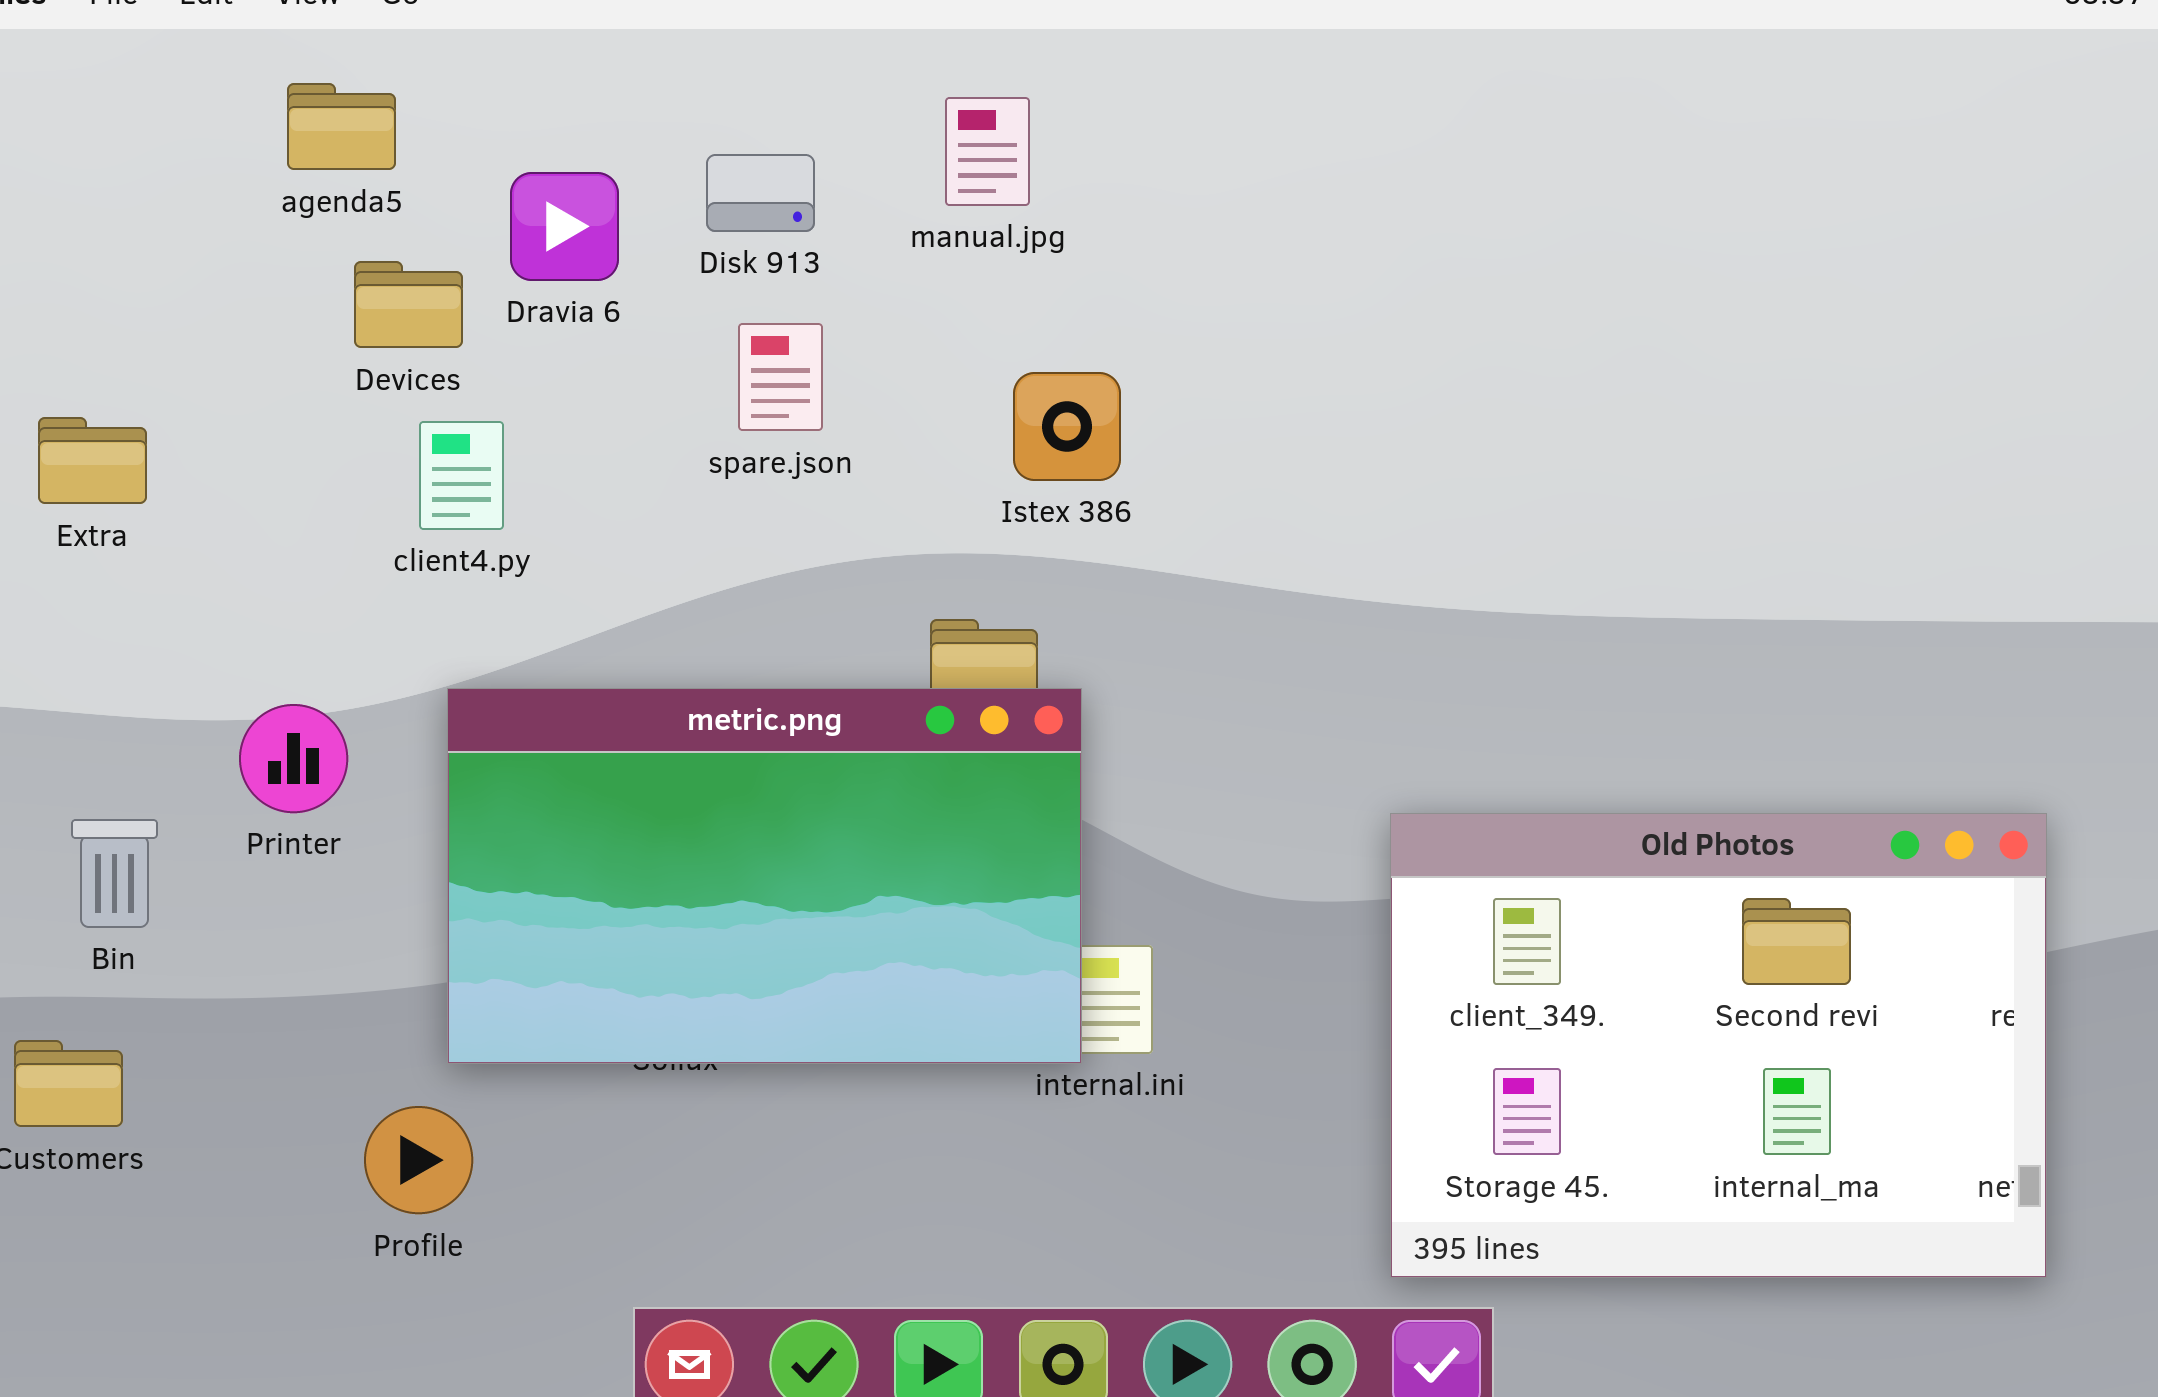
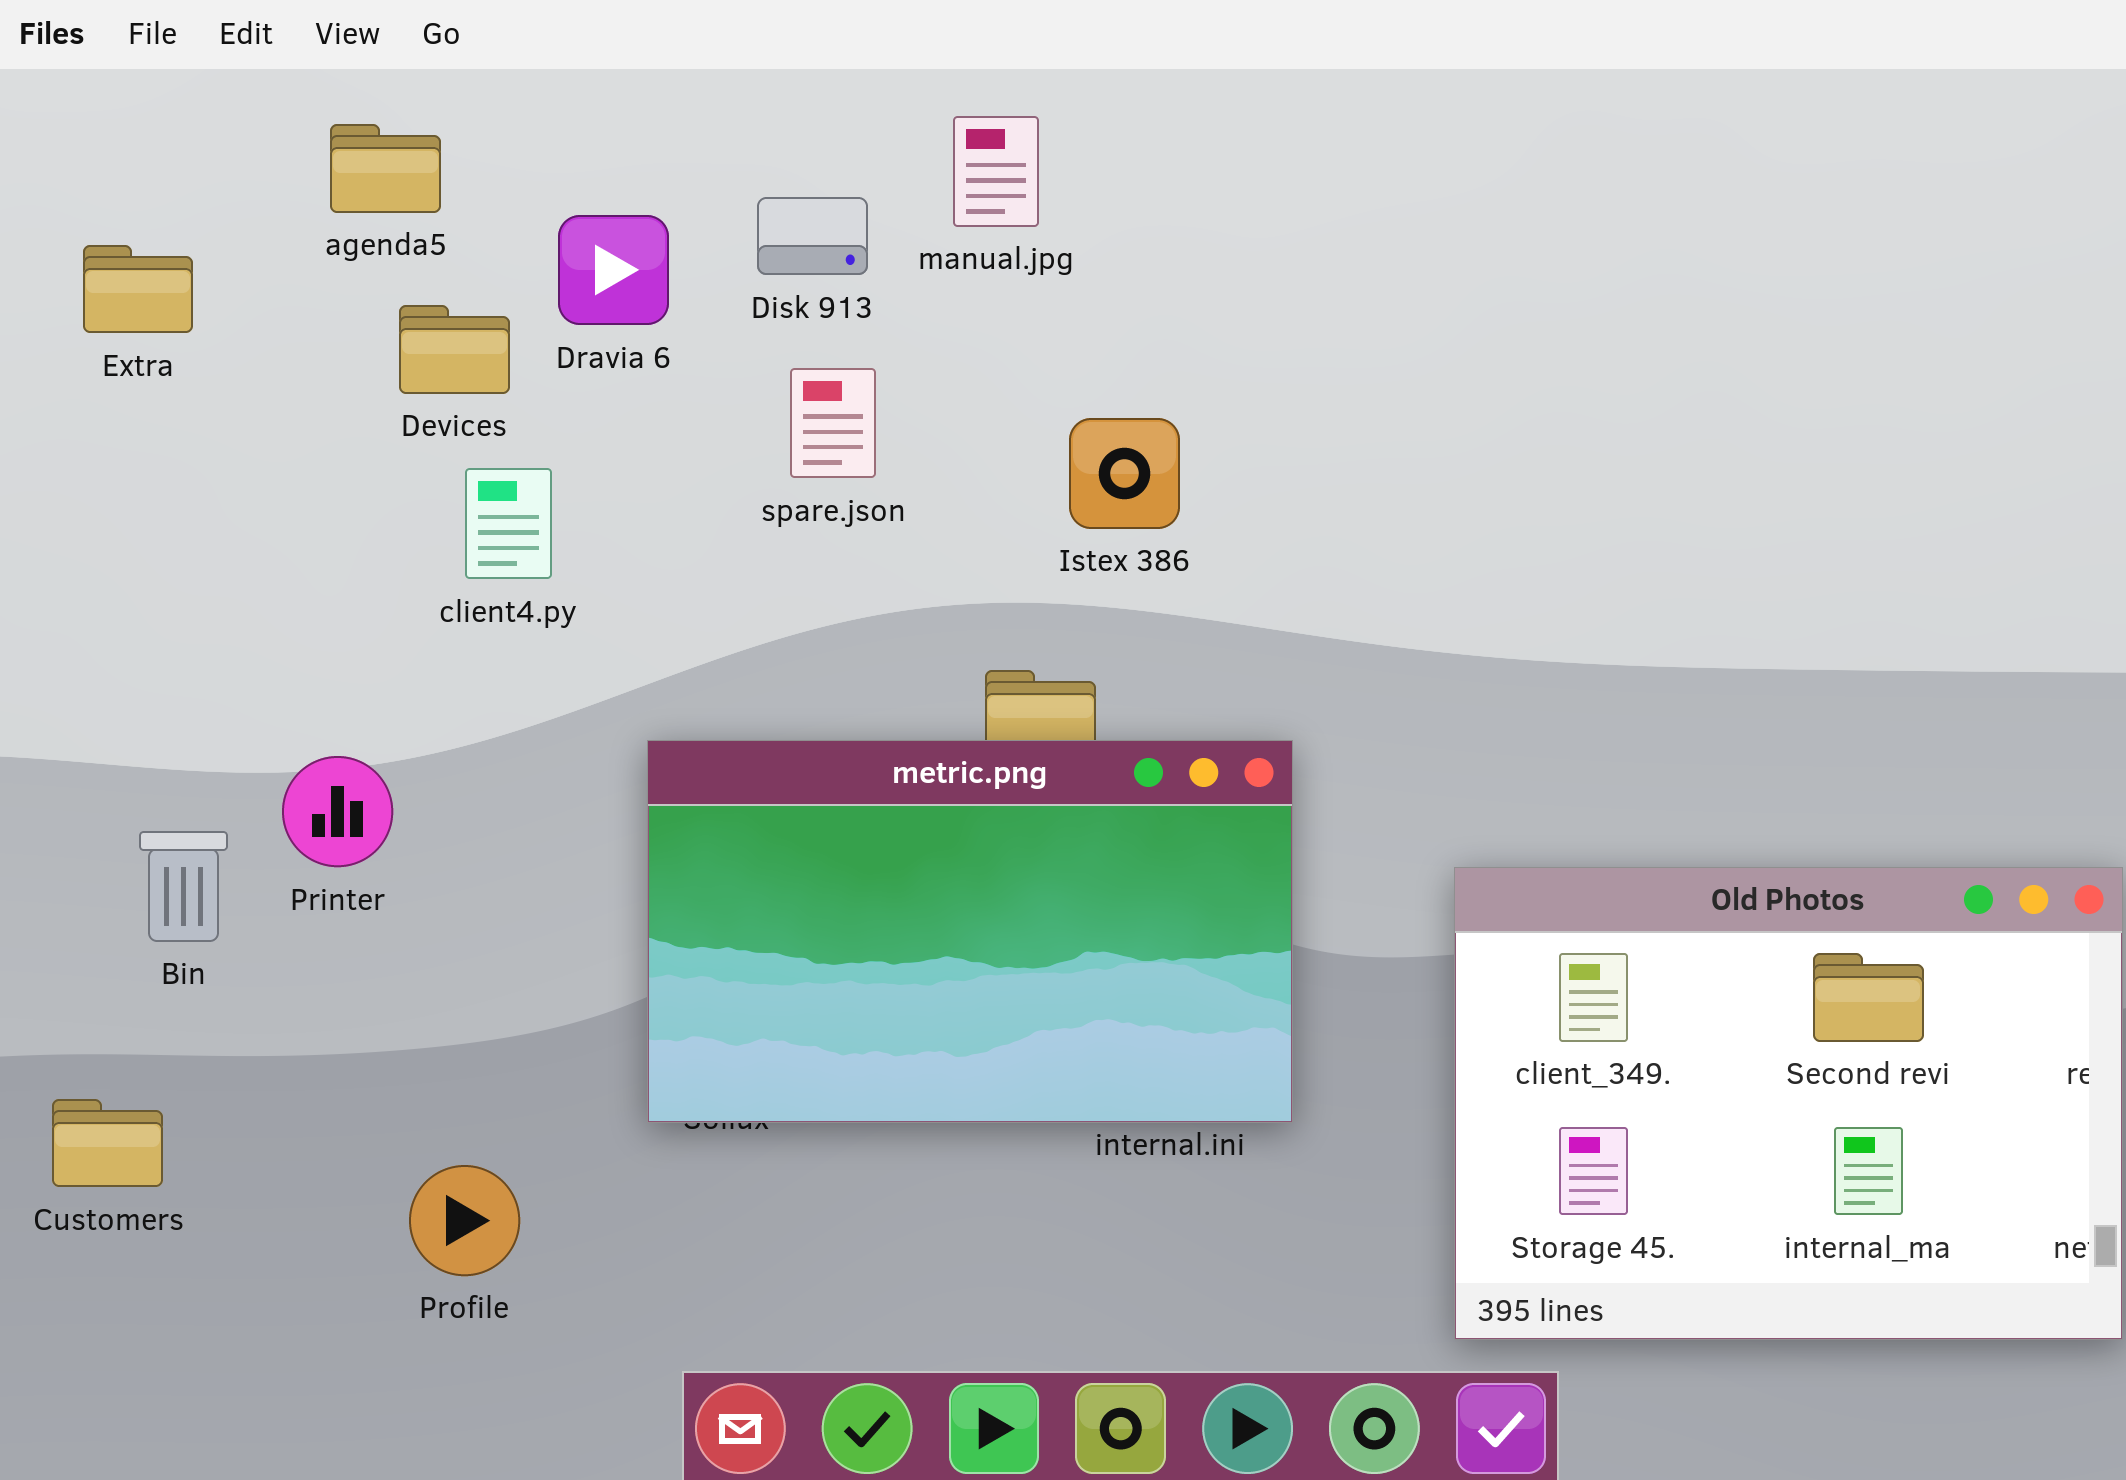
manual.jpg: [945,97,1030,206] -> [953,116,1039,227], moved
Extra: [38,417,147,504] -> [83,245,193,333], moved
metric.png: [447,688,1082,1064] -> [647,740,1293,1123], moved
Bin: [71,819,158,928] -> [139,831,228,942], moved

